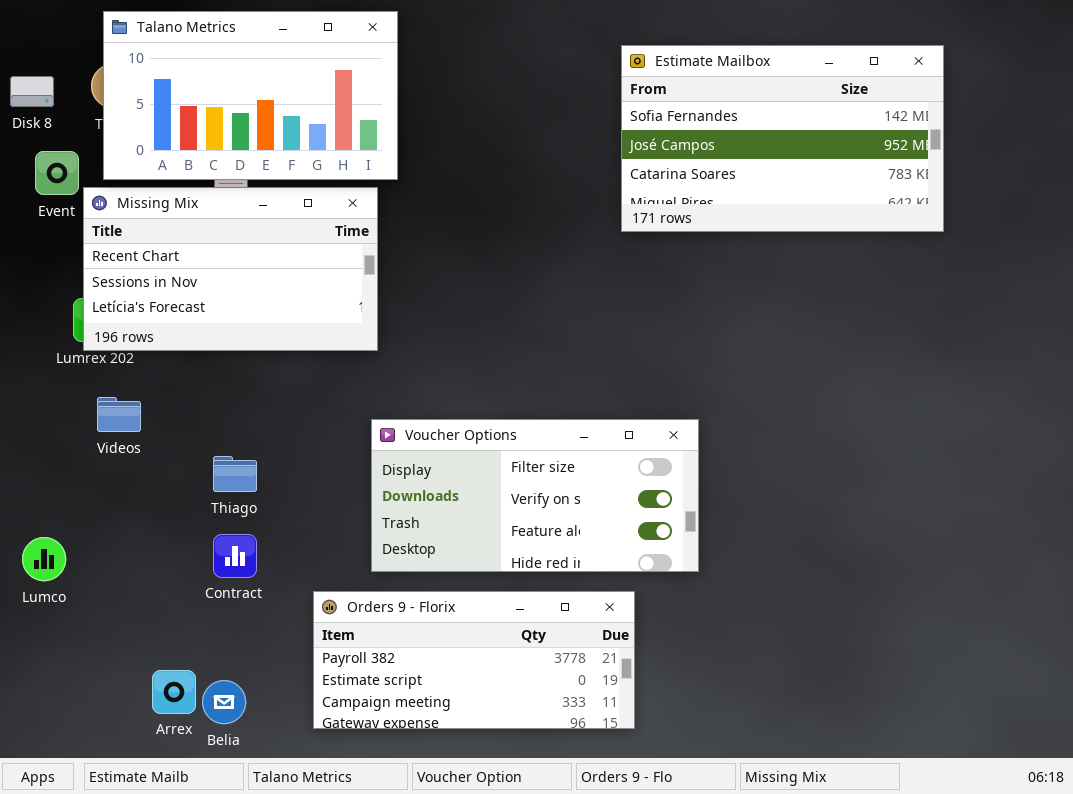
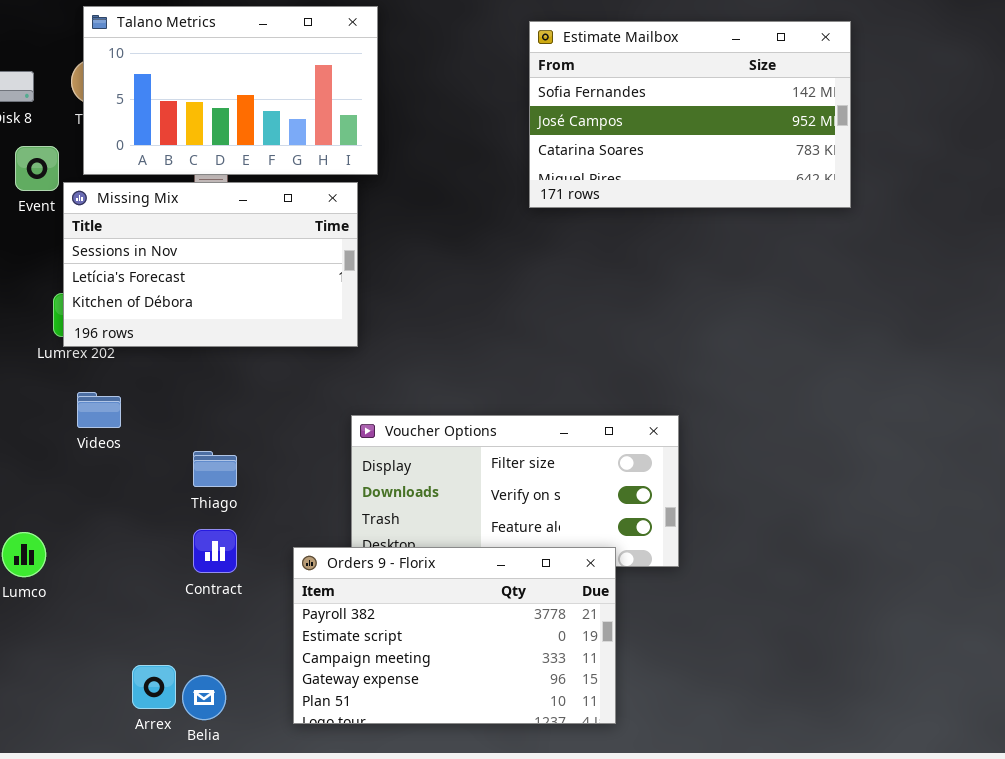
Estimate Mailbox: [621,45,944,232] -> [529,21,851,208], moved
Missing Mix: [83,187,378,351] -> [63,182,358,347], scrolled down 1 row
Orders 9 - Florix: [313,591,635,729] -> [293,547,616,724], resized

